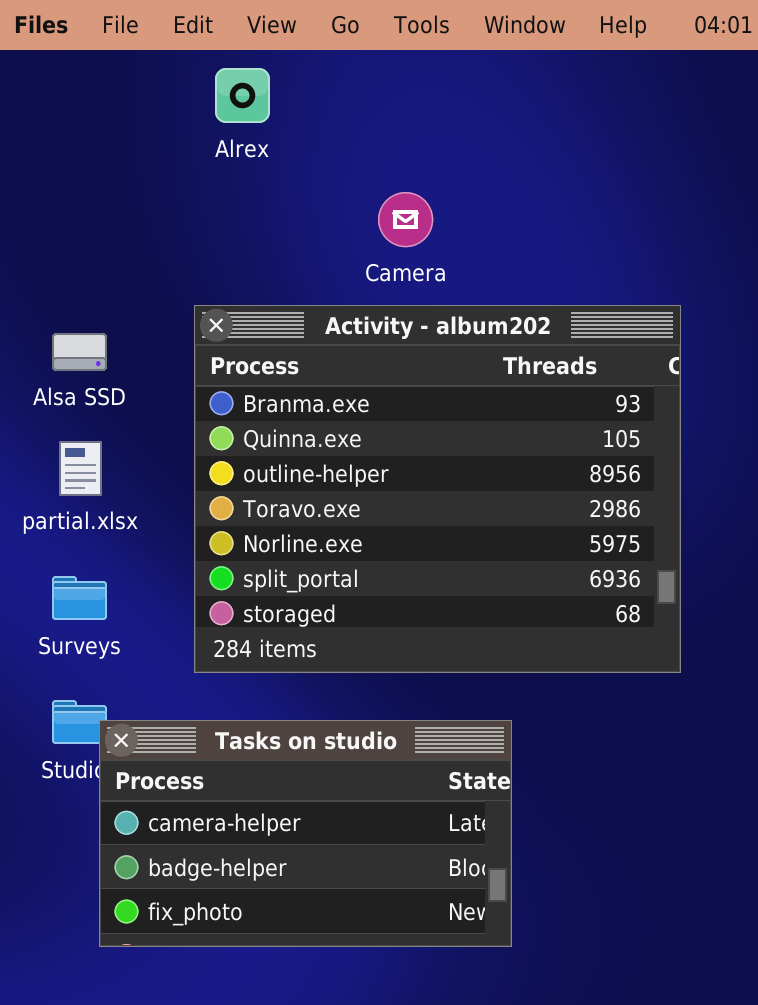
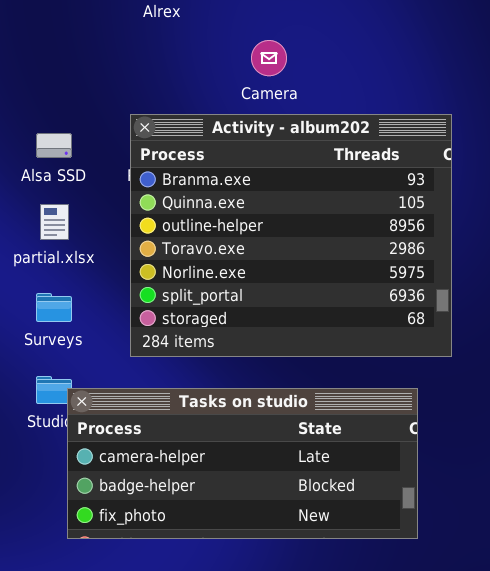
Tasks on studio: [99,720,512,947] -> [67,388,418,539], resized

